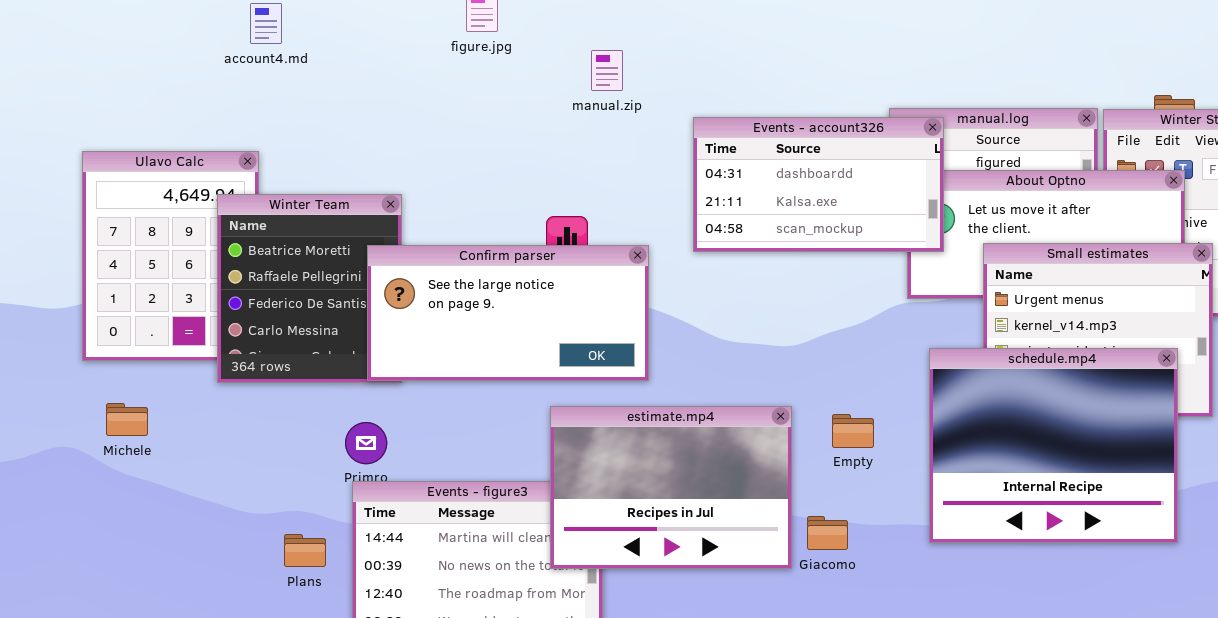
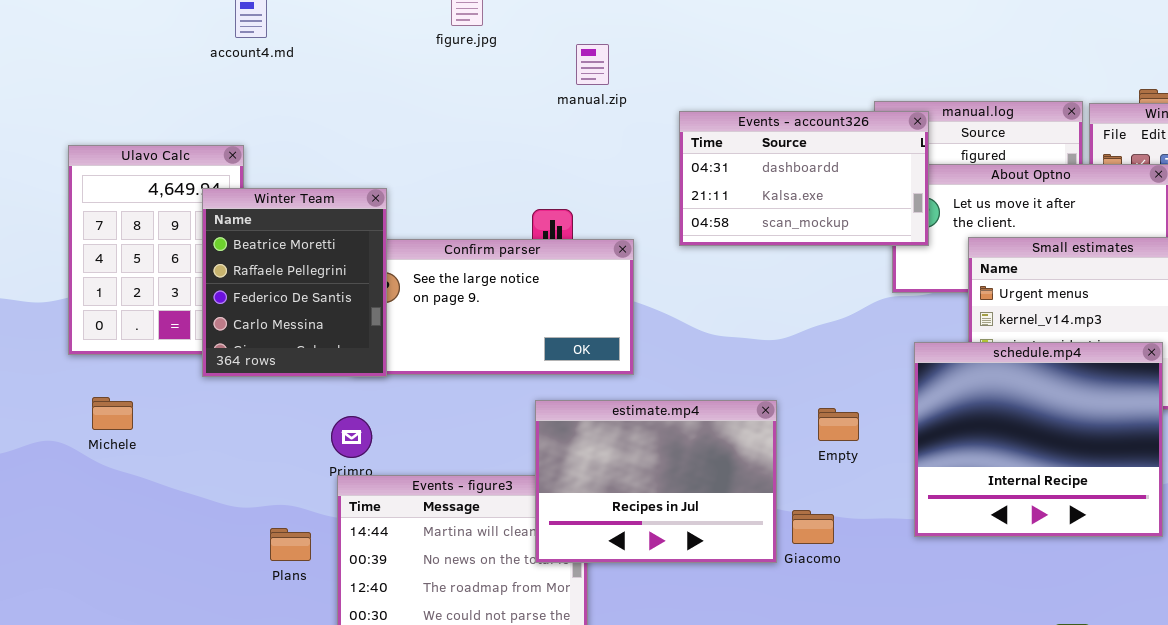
Winter Team: [217,194,402,383] -> [202,188,387,377], raised

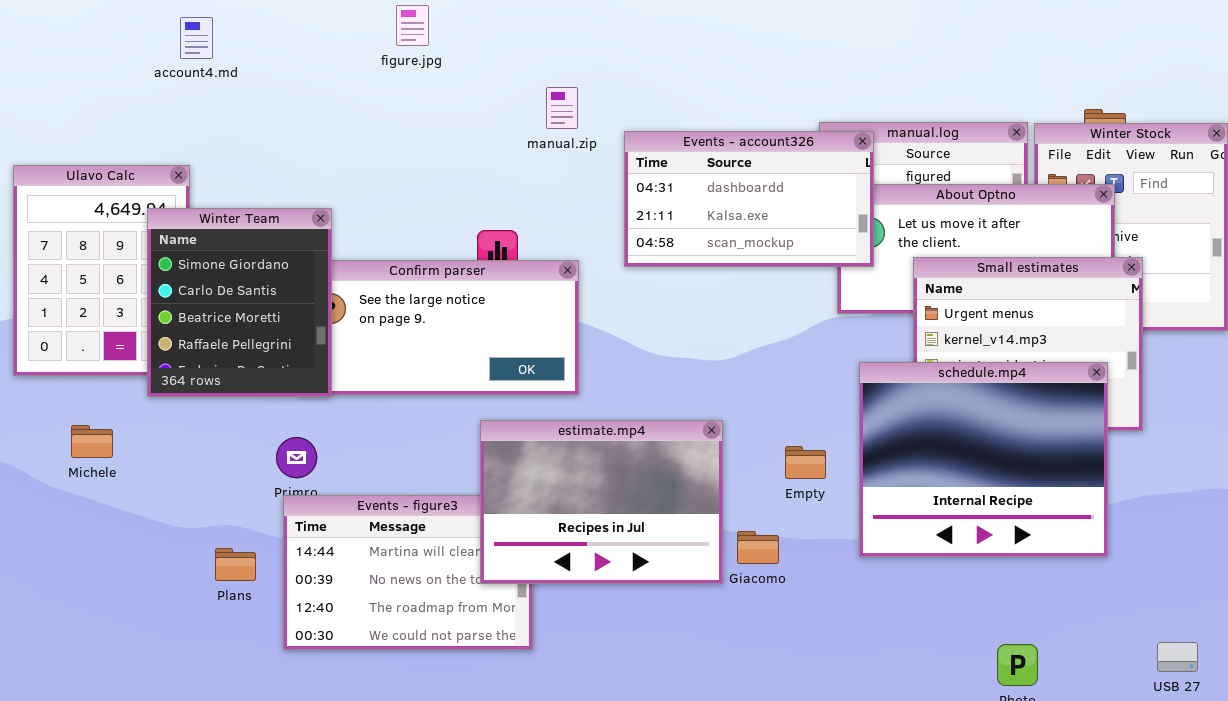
manual.zip: [576,44,609,85] -> [546,87,578,129], moved
Winter Team: [202,188,387,377] -> [147,208,332,397], scrolled up 2 rows
Michele: [92,397,133,430] -> [71,425,113,458], moved
Empty: [818,408,859,441] -> [785,446,826,479], moved

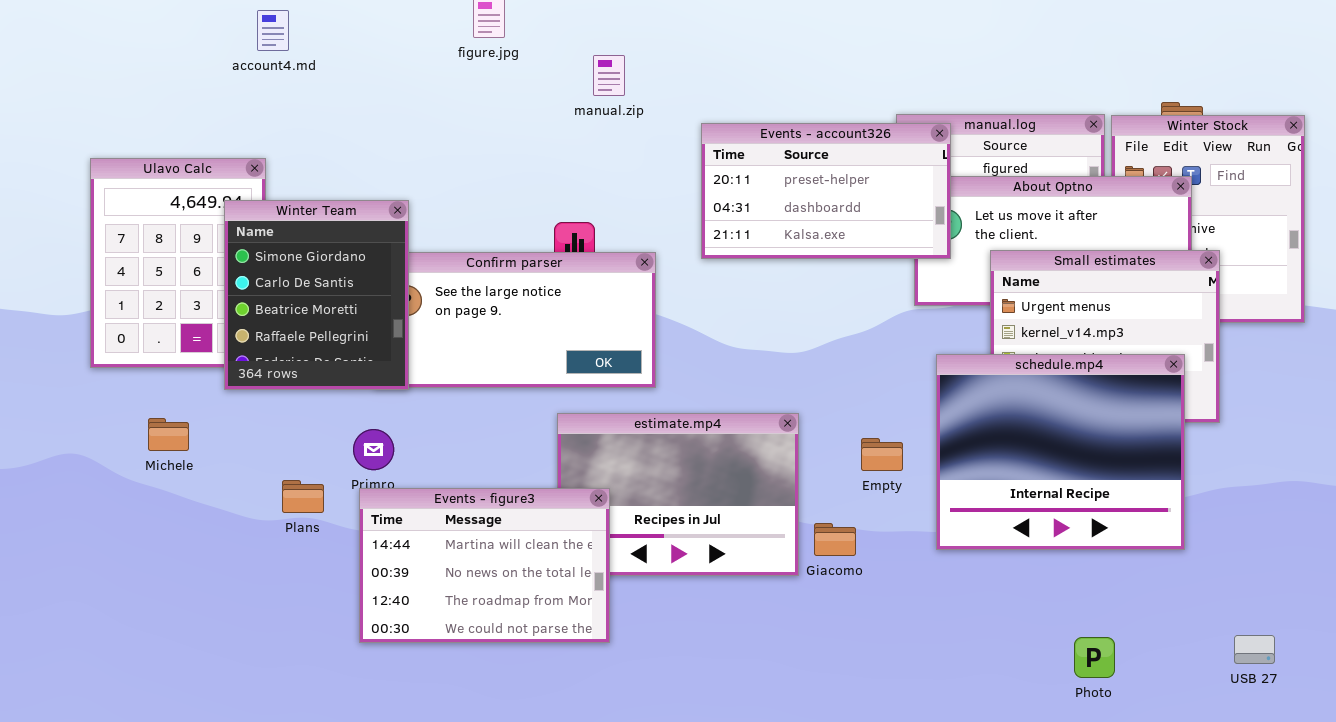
manual.zip: [546,87,578,129] -> [593,55,625,96], moved
Events - account326: [624,131,874,267] -> [701,123,951,259], scrolled up 1 row
Events - figure3: [283,495,533,650] -> [359,488,610,643], raised
Plans: [215,548,256,581] -> [282,480,324,513], moved

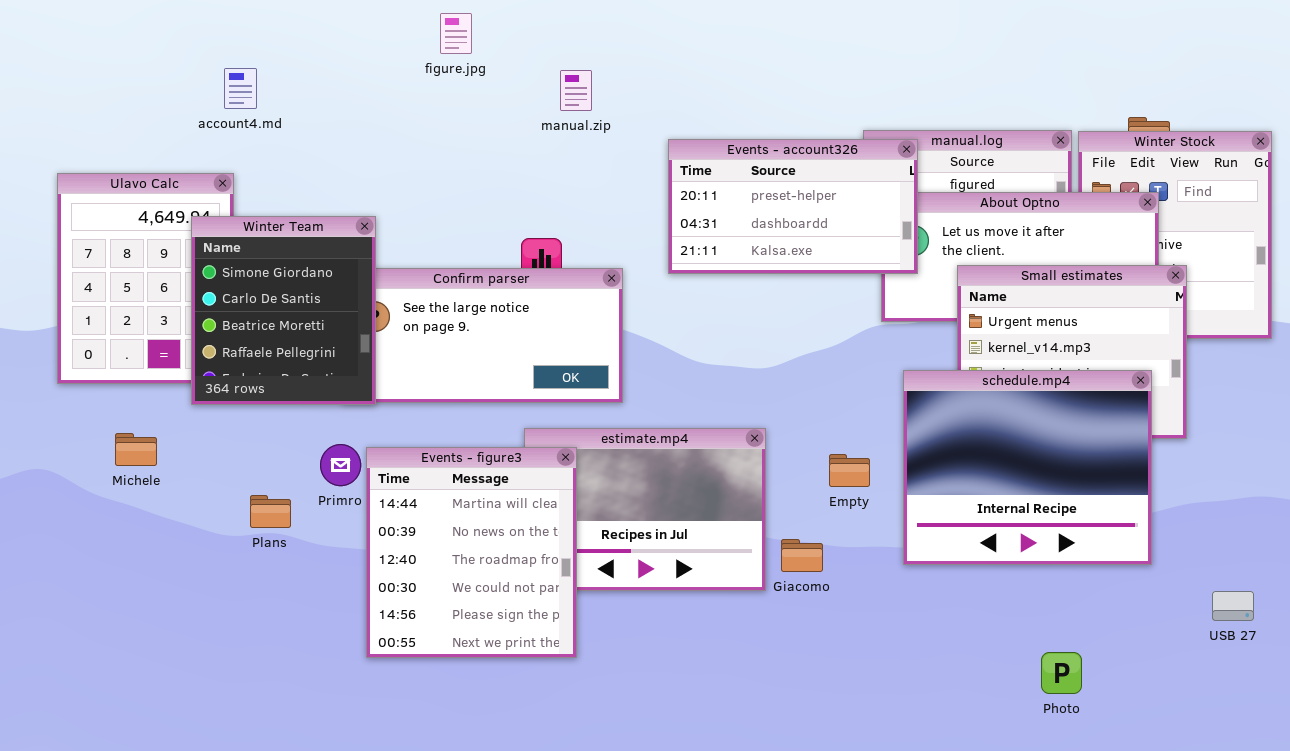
account4.md: [257,10,289,51] -> [224,68,257,109], moved
Events - figure3: [359,488,610,643] -> [366,447,577,658], resized
USB 27: [1234,635,1275,664] -> [1212,591,1254,621], moved

